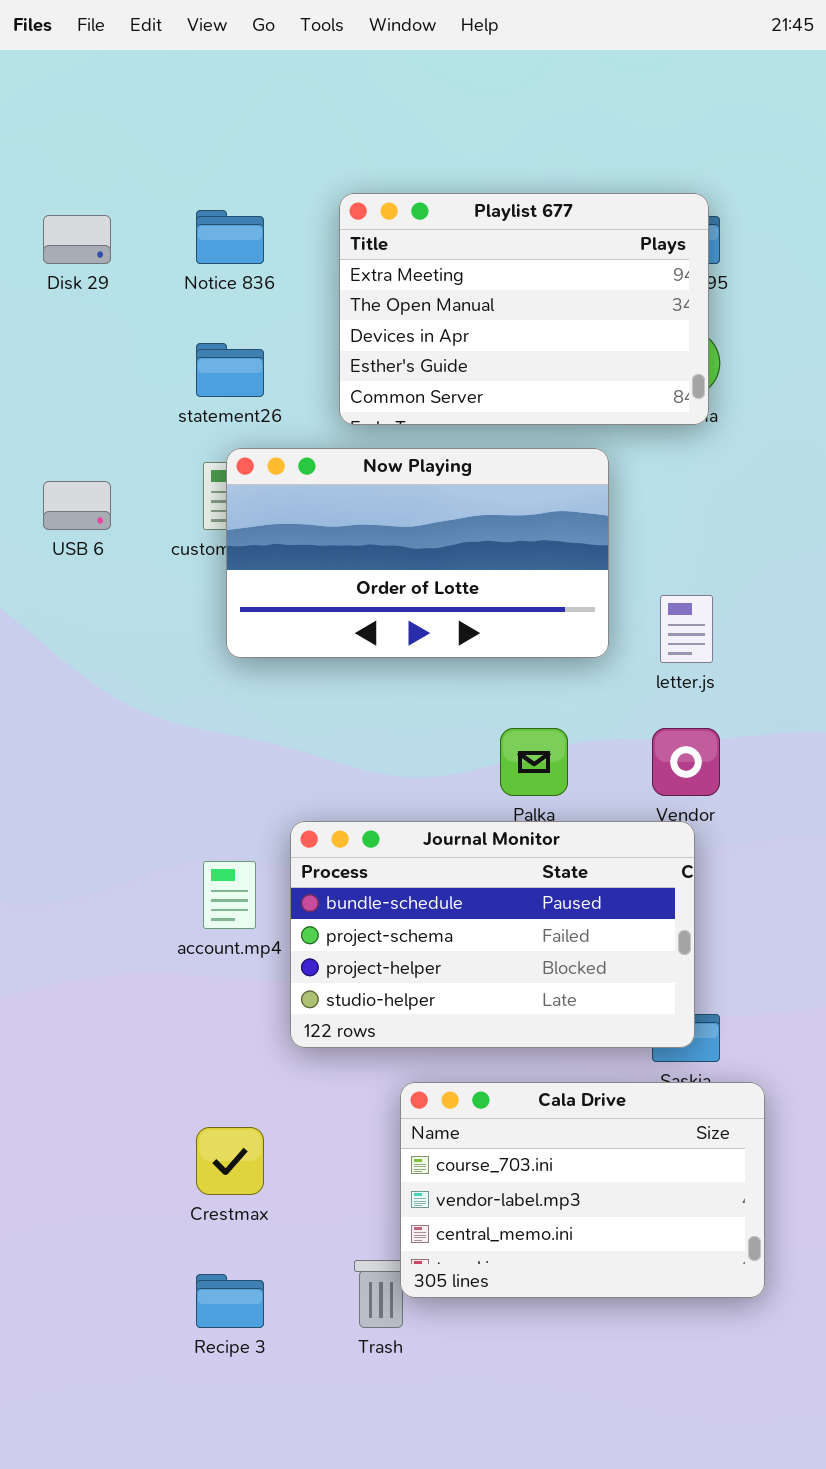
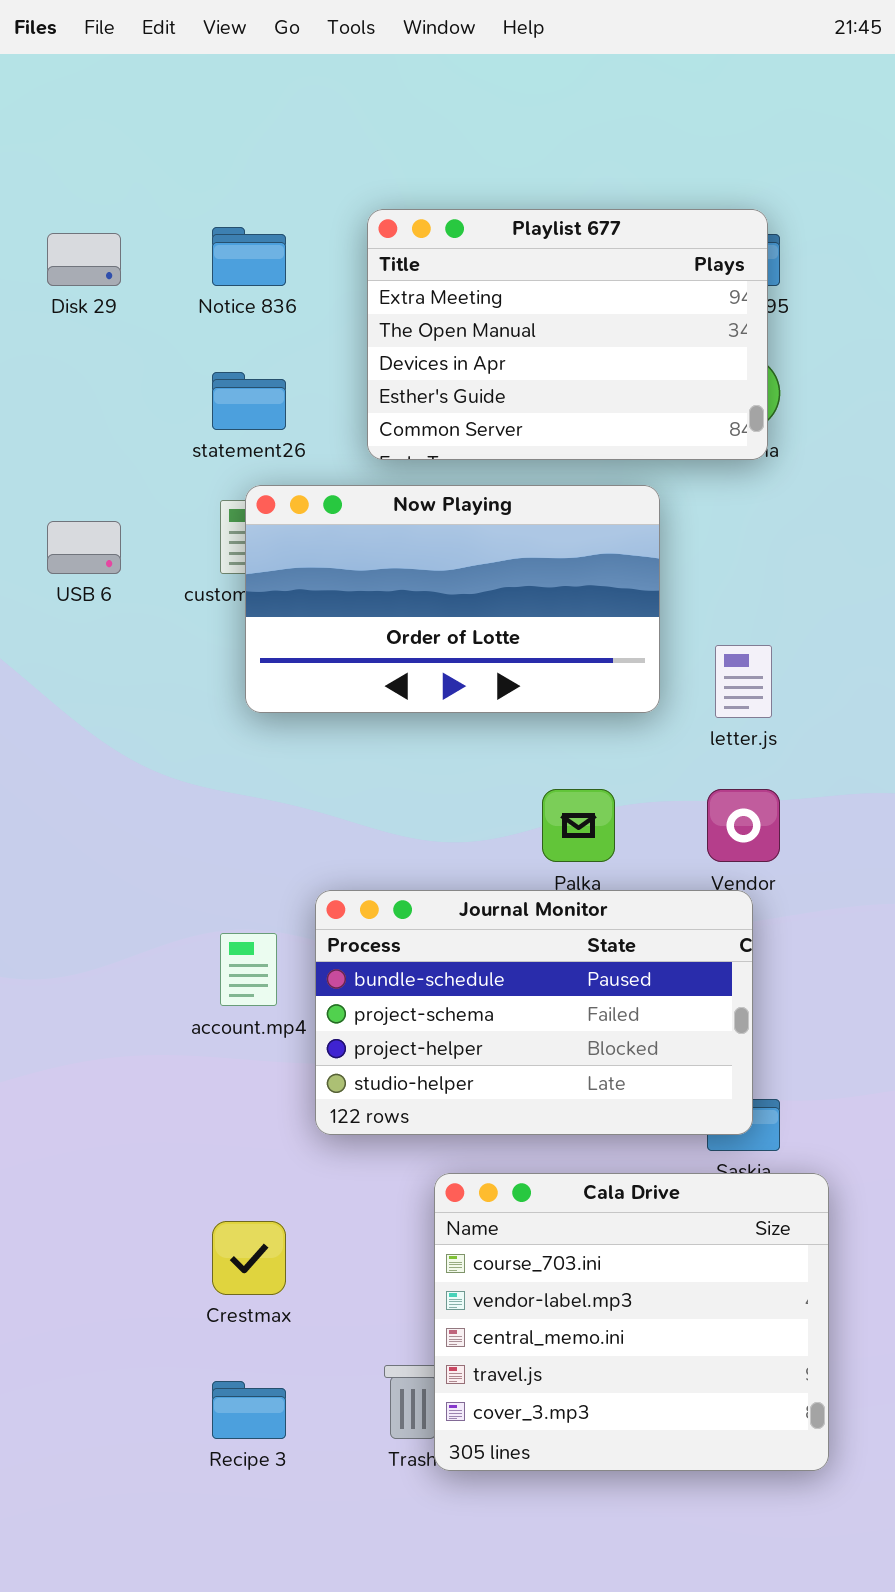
Cala Drive: [400,1082,765,1298] -> [434,1173,829,1471], resized

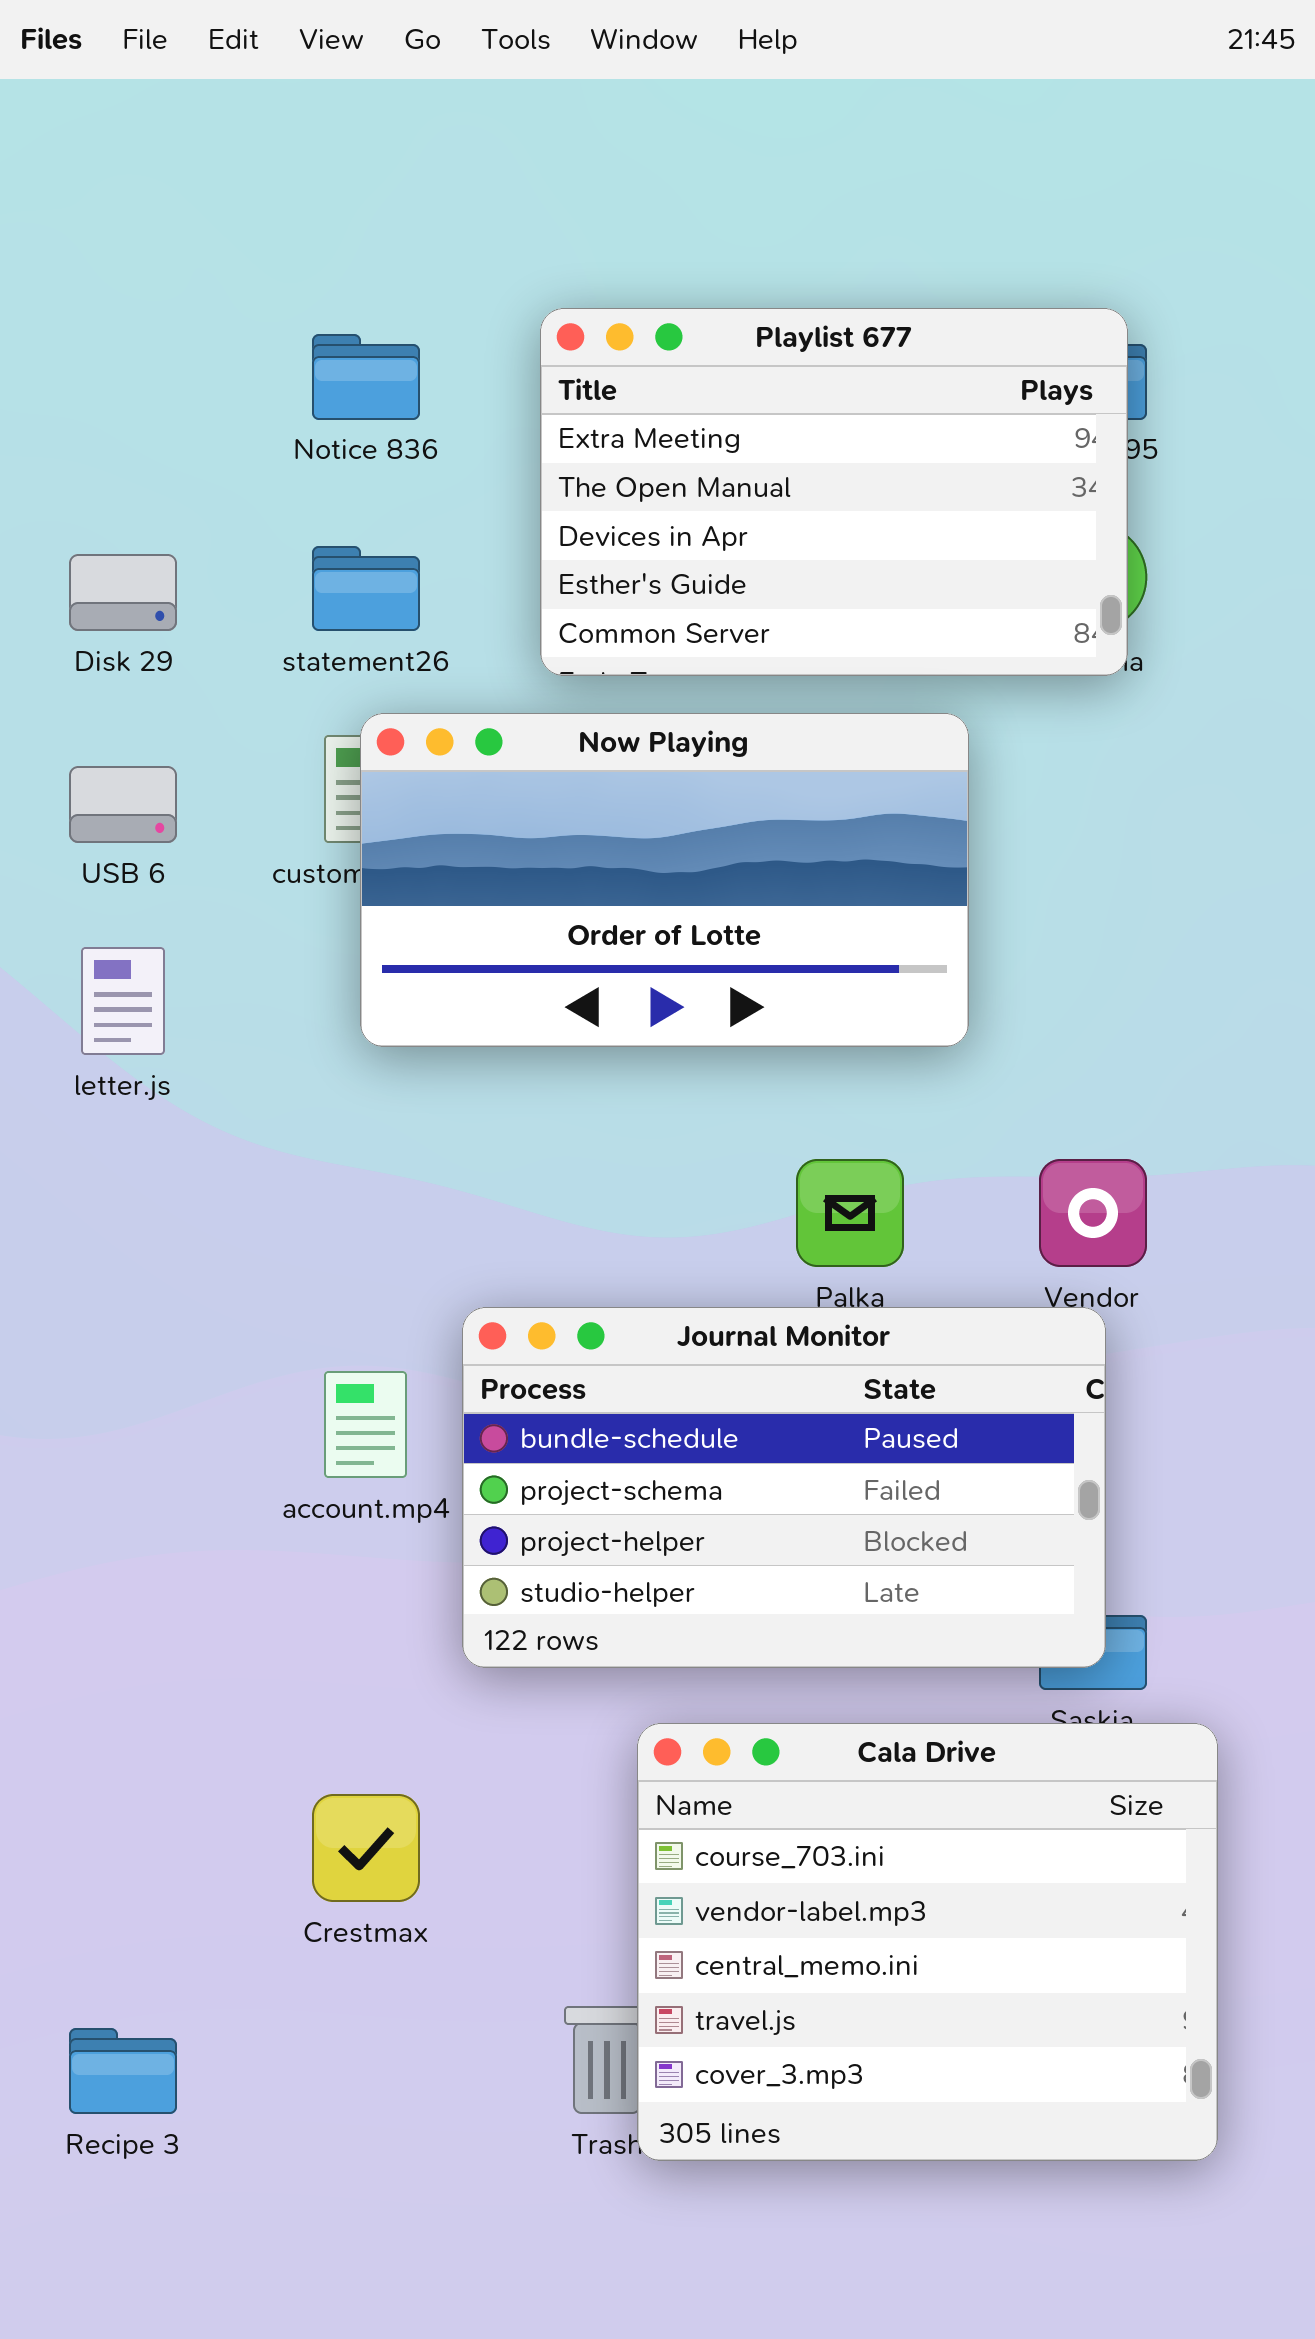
Disk 29: [47,233,121,286] -> [69,554,177,631], moved
letter.js: [715,645,772,718] -> [81,947,165,1055], moved
Recipe 3: [212,1381,286,1439] -> [69,2028,177,2114], moved

